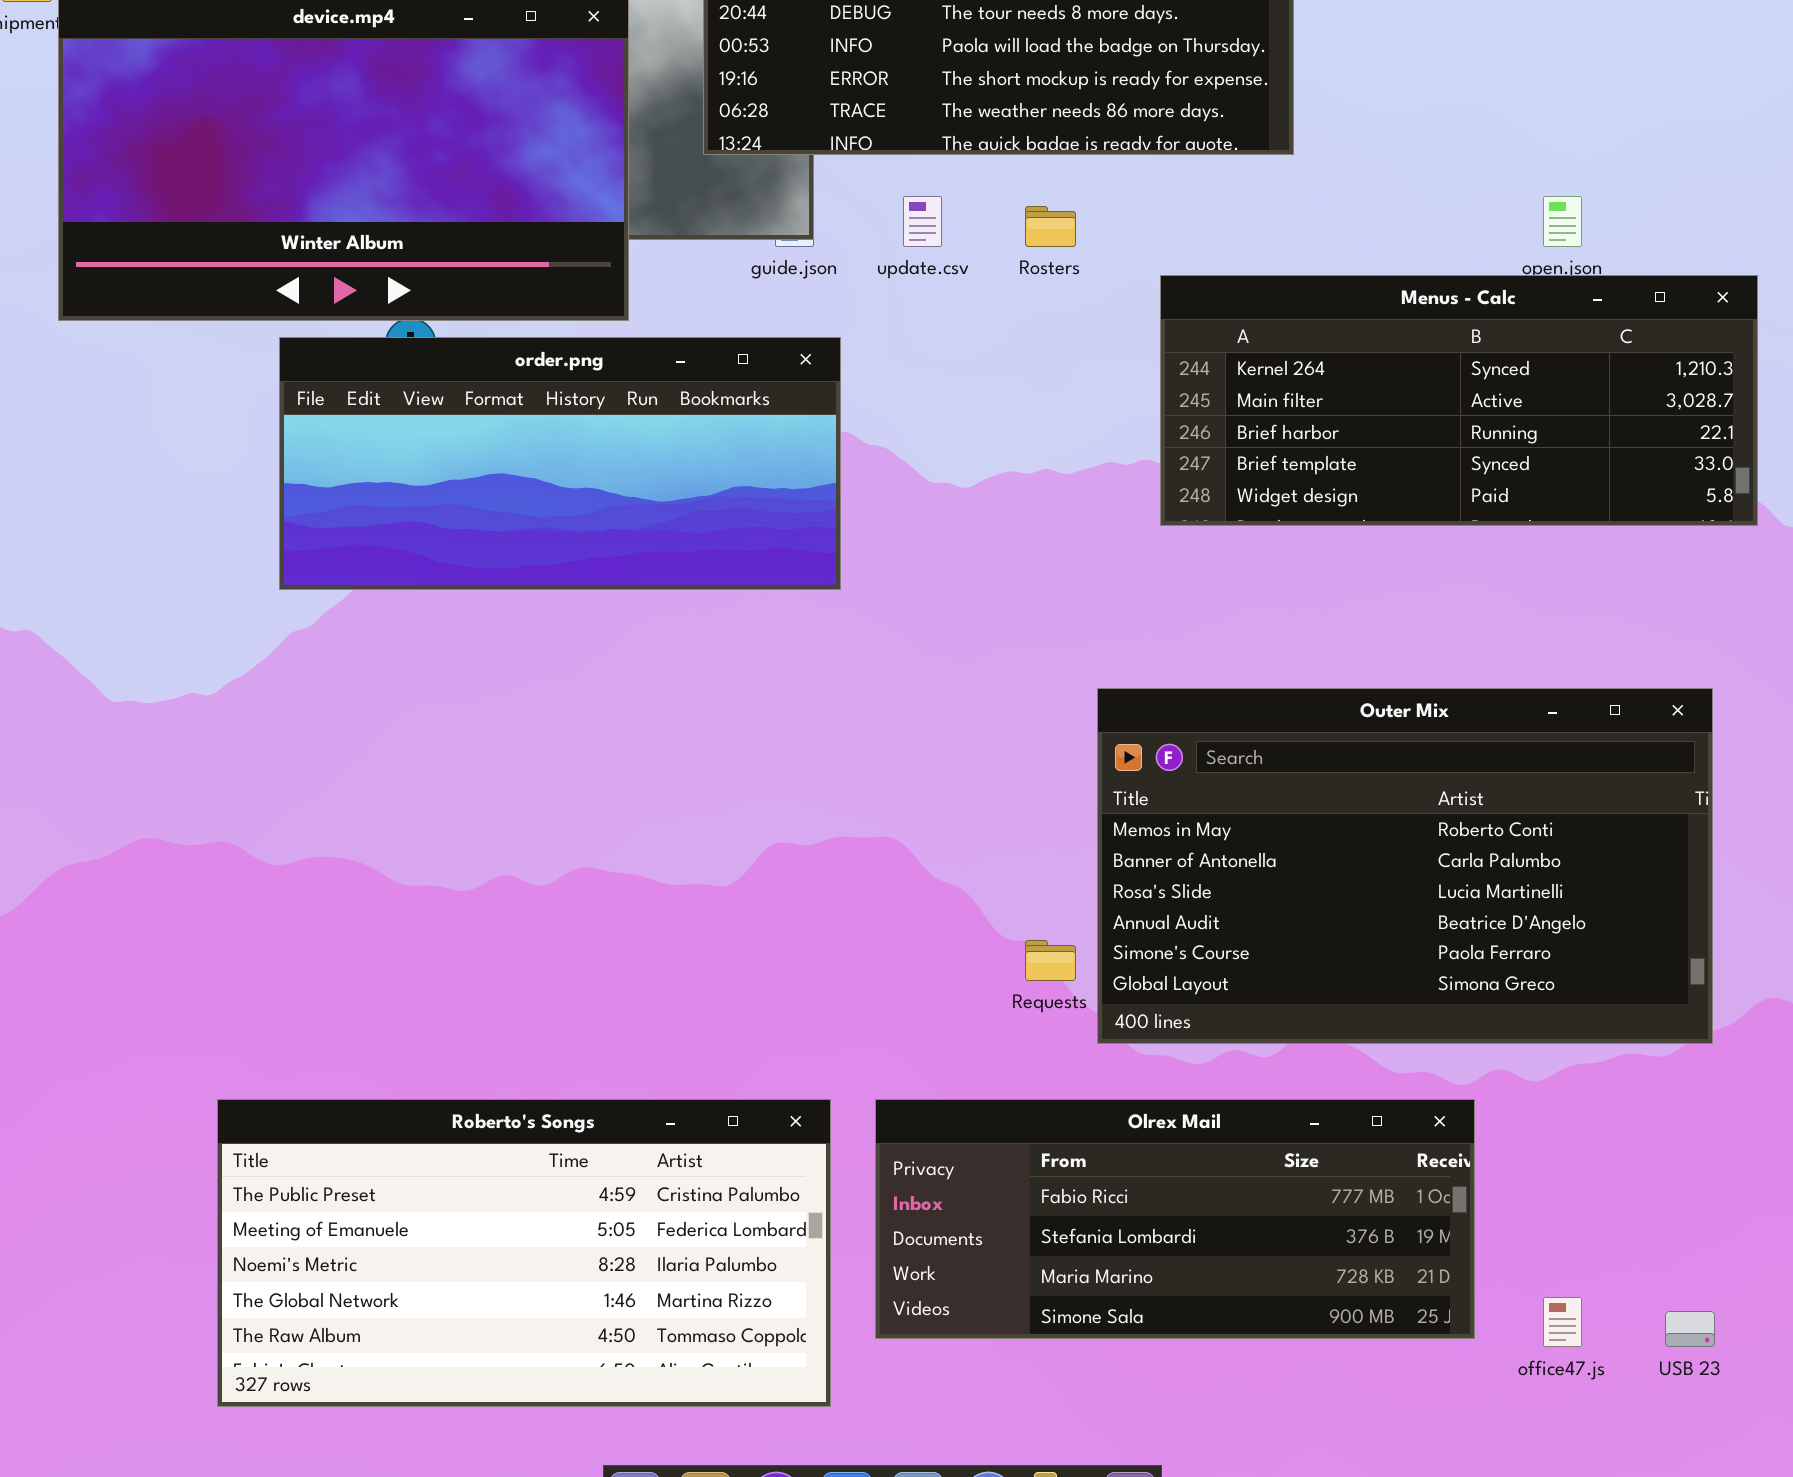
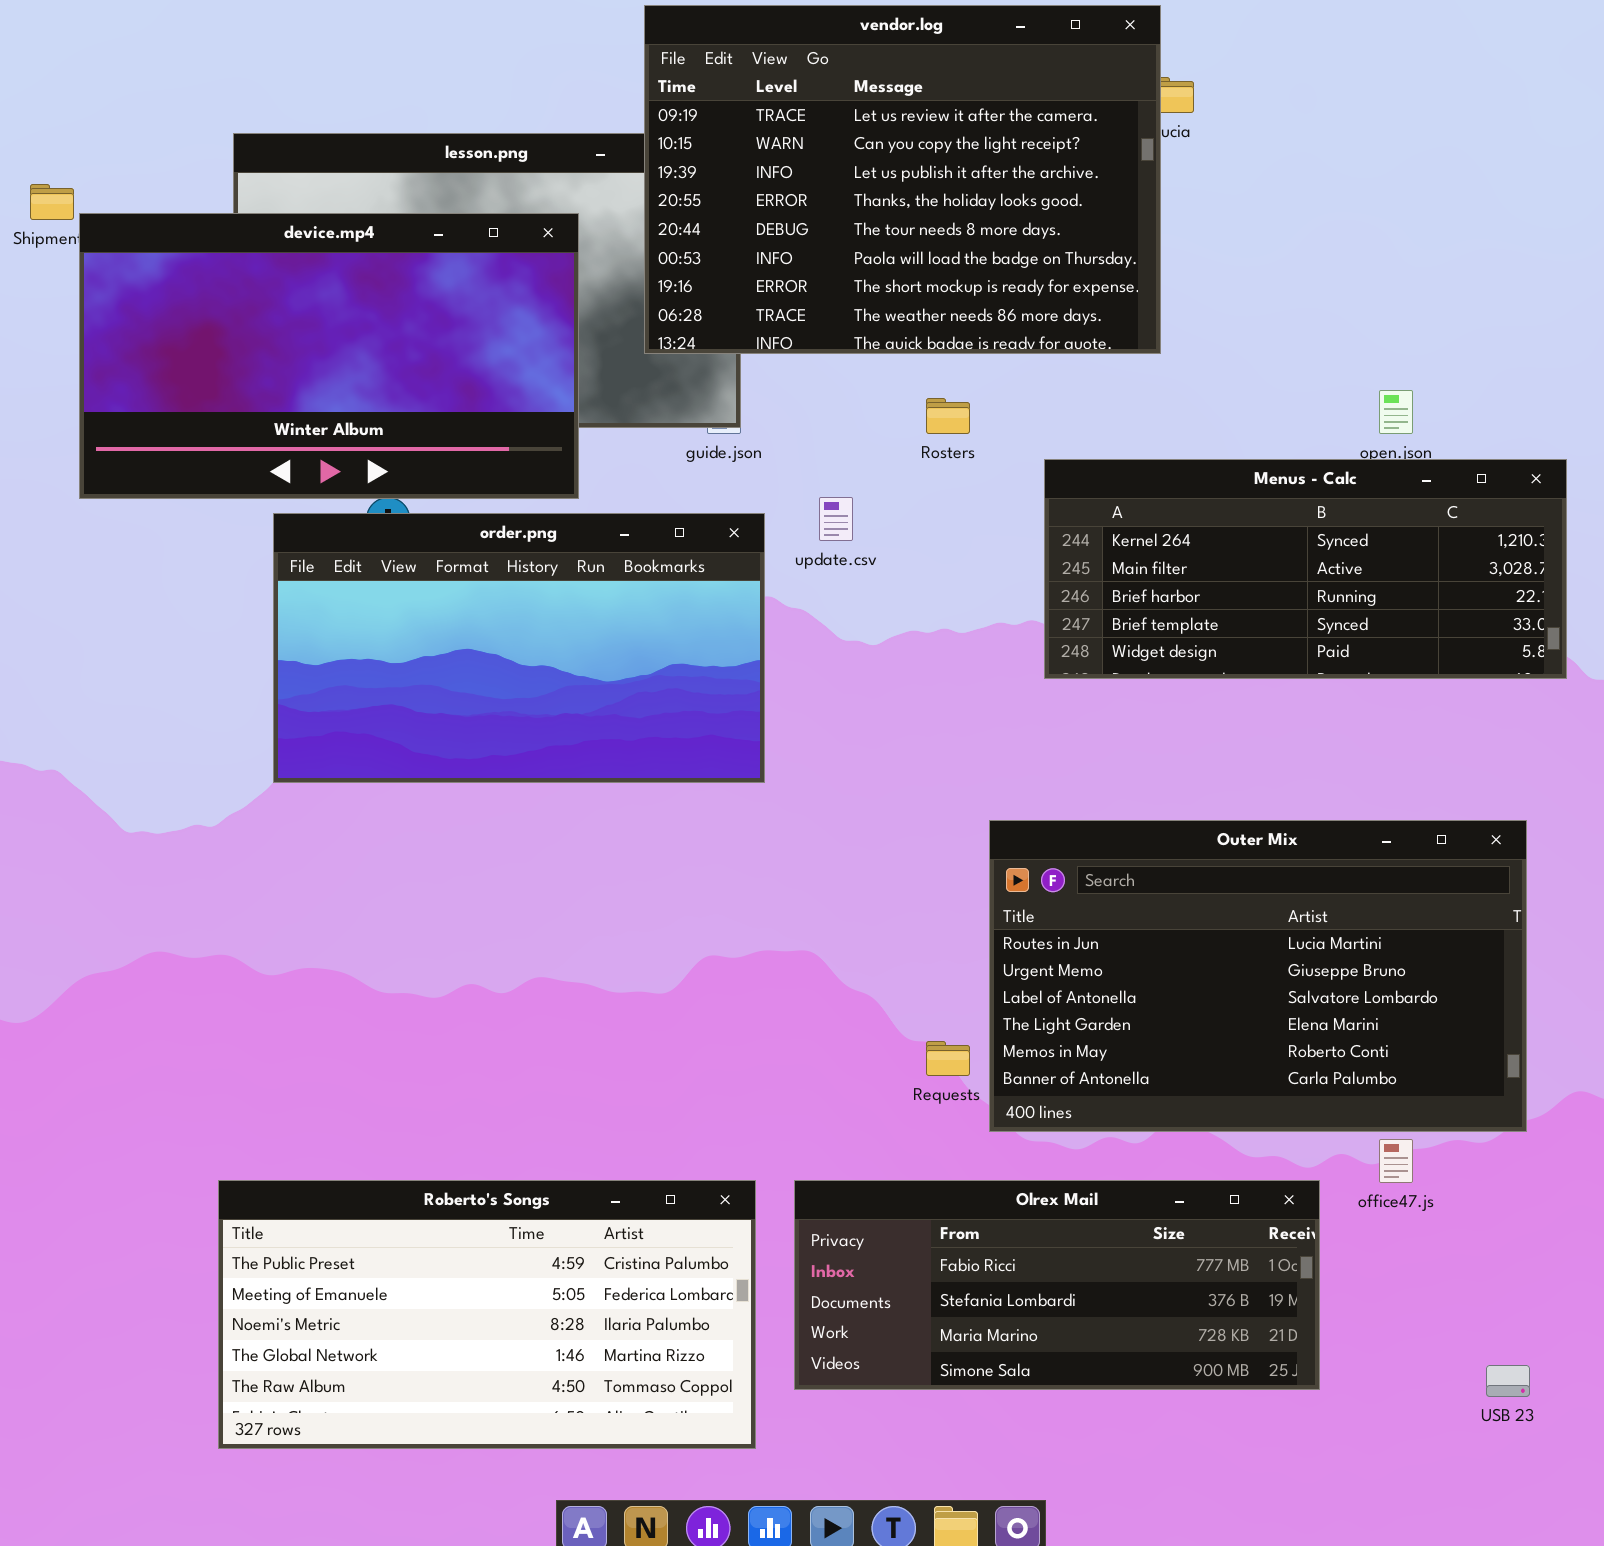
update.csv: [903,196,942,247] -> [819,497,853,541], moved
order.png: [279,337,841,590] -> [273,513,765,783], resized
Outer Mix: [1097,688,1713,1044] -> [989,820,1527,1132], scrolled up 4 rows
office47.js: [1543,1297,1582,1347] -> [1379,1139,1413,1183], moved

